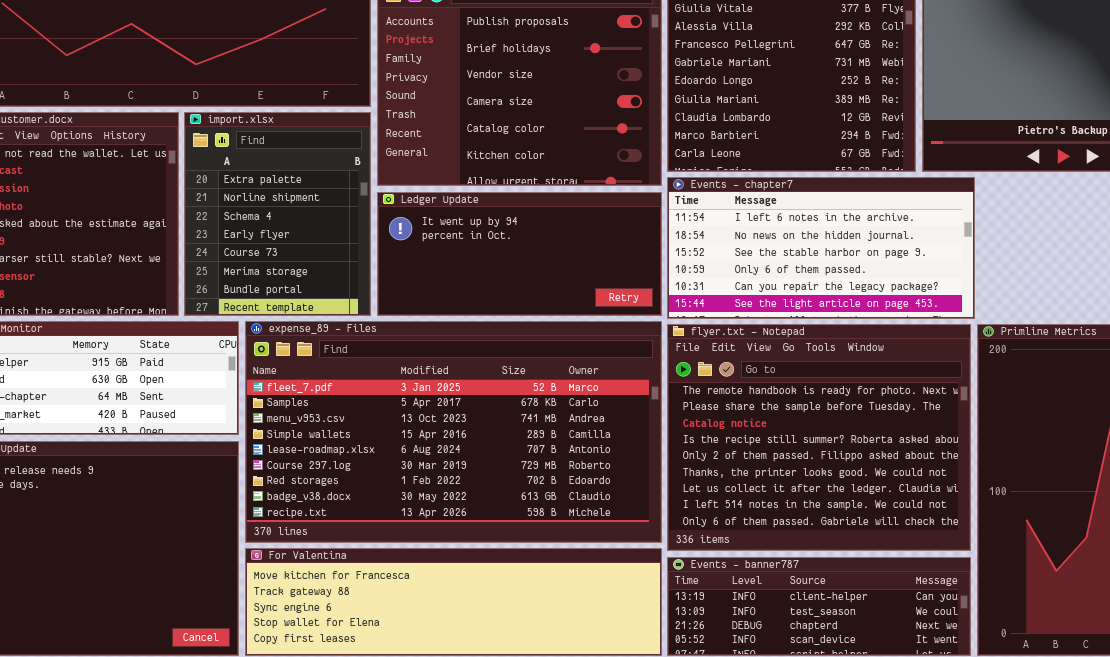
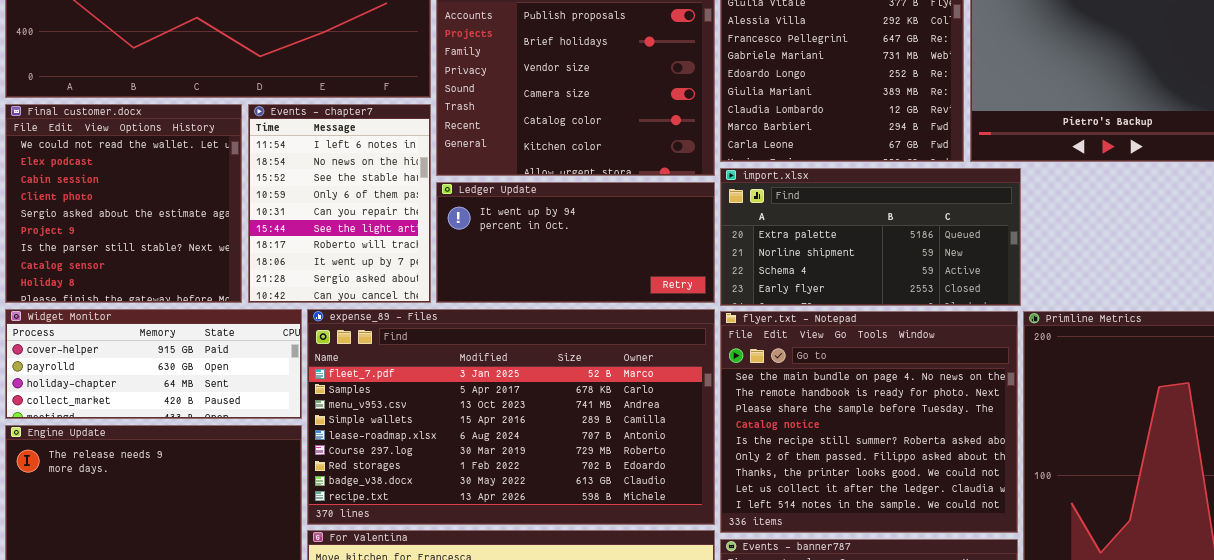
import.xlsx: [184,112,371,316] -> [720,168,1021,306], moved, resized
Events - chapter7: [667,177,975,319] -> [248,104,431,303], moved, resized
flyer.txt - Notepad: [667,324,971,551] -> [720,311,1018,533], scrolled up 1 row

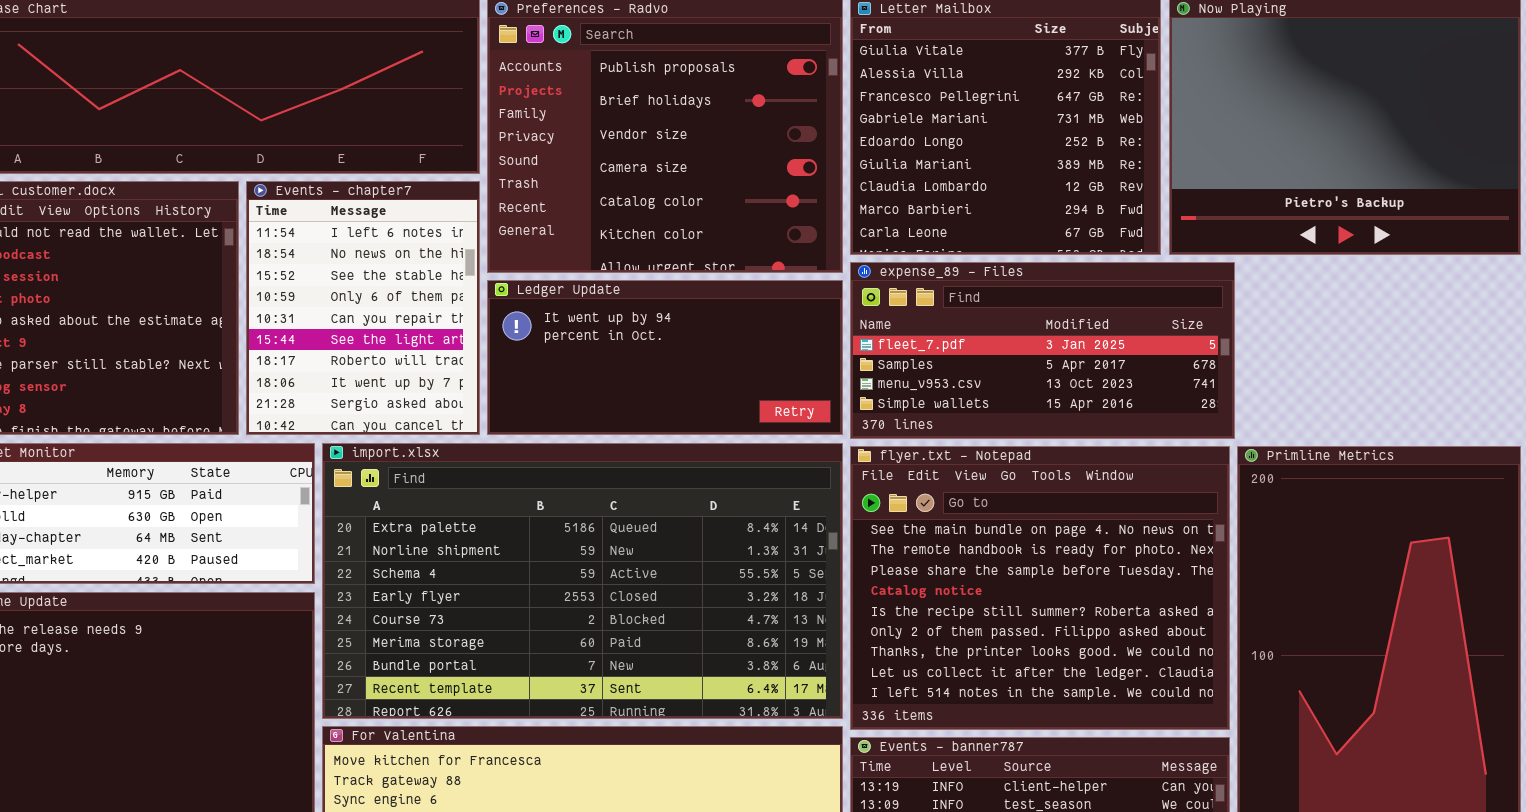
import.xlsx: [720,168,1021,306] -> [322,443,843,719], moved, resized
expense_89 - Files: [307,309,715,525] -> [850,262,1235,439], moved, resized

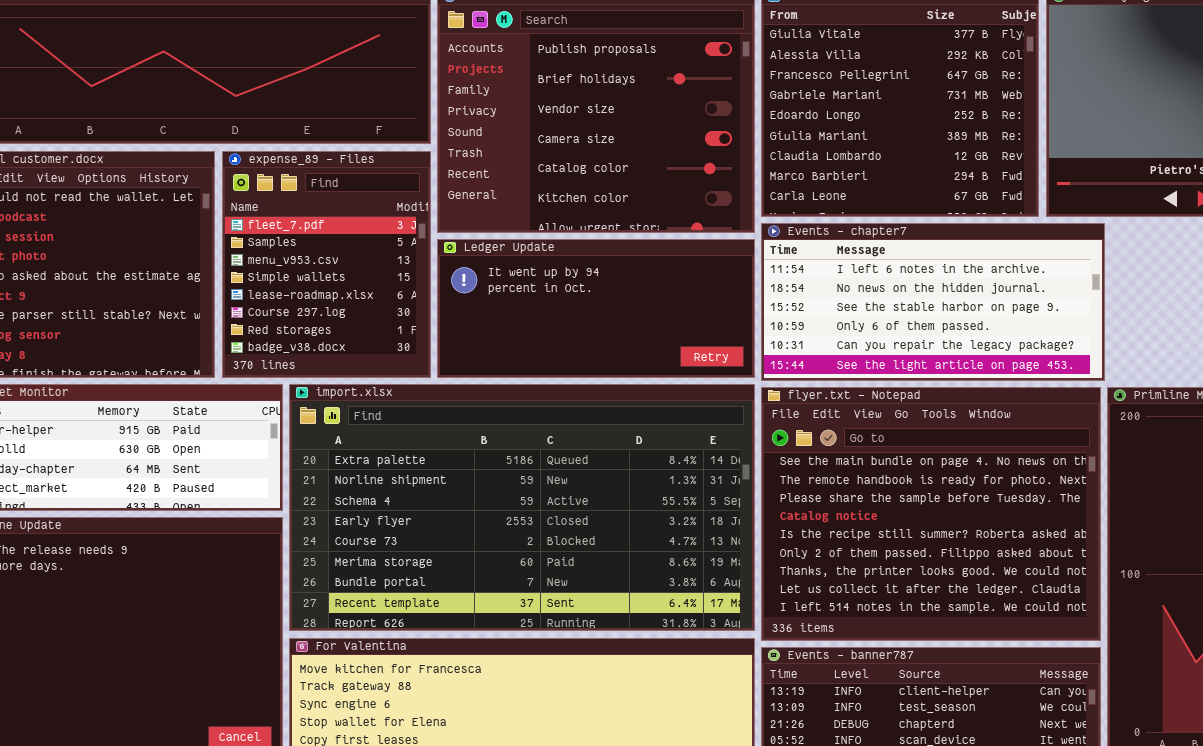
Events - chapter7: [246,181,480,435] -> [761,223,1105,381], moved, resized
expense_89 - Files: [850,262,1235,439] -> [222,151,431,378], moved, resized

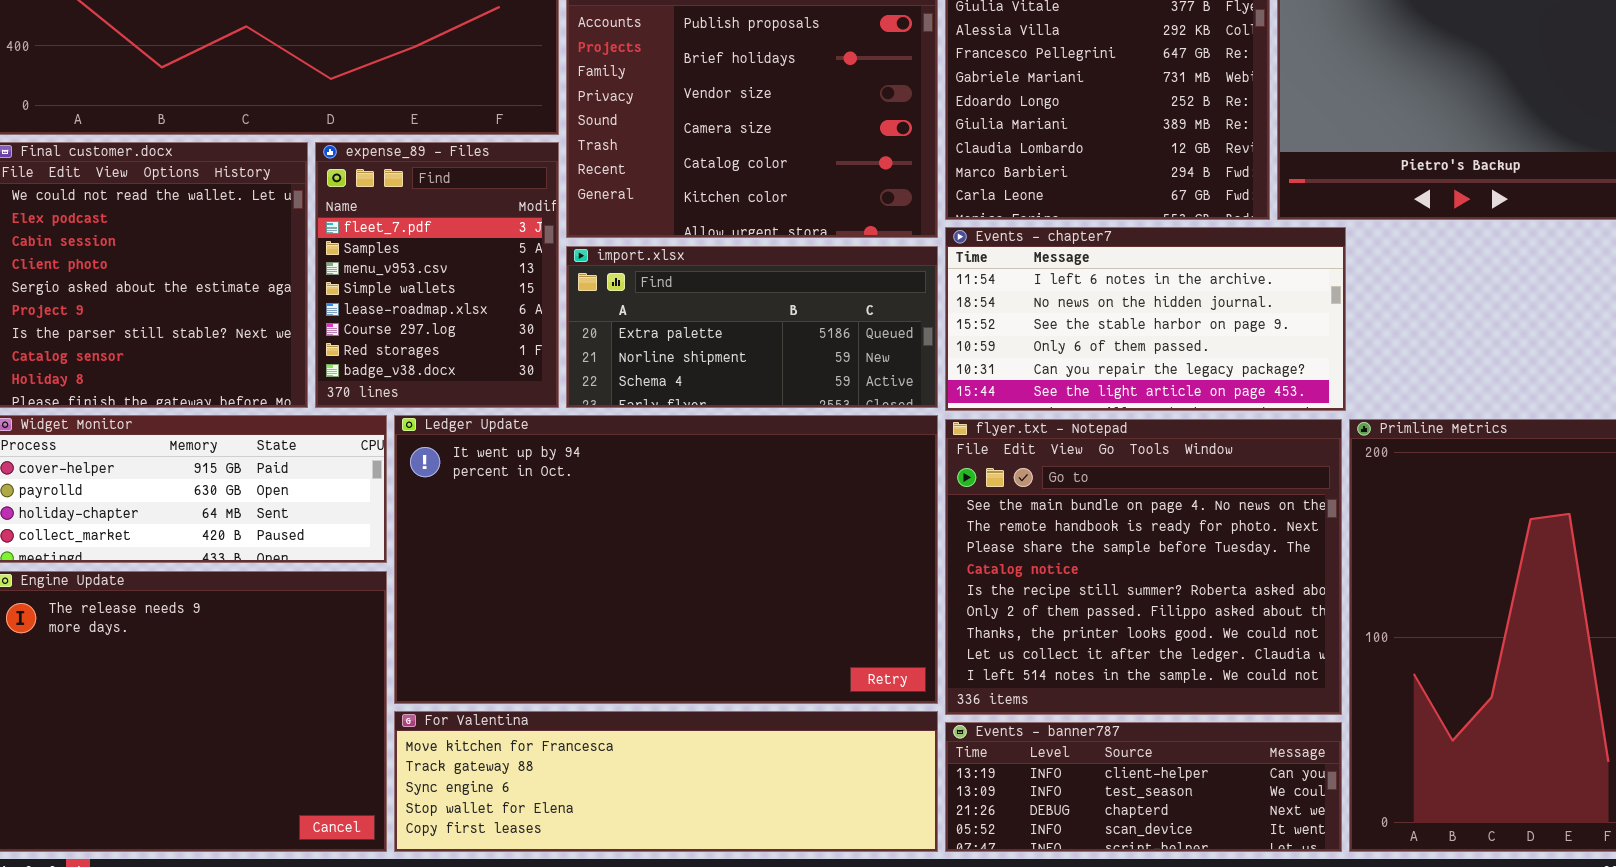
Ledger Update: [437,239,755,378] -> [394,415,938,704], moved, resized
import.xlsx: [289,384,755,631] -> [566,246,938,408], moved, resized

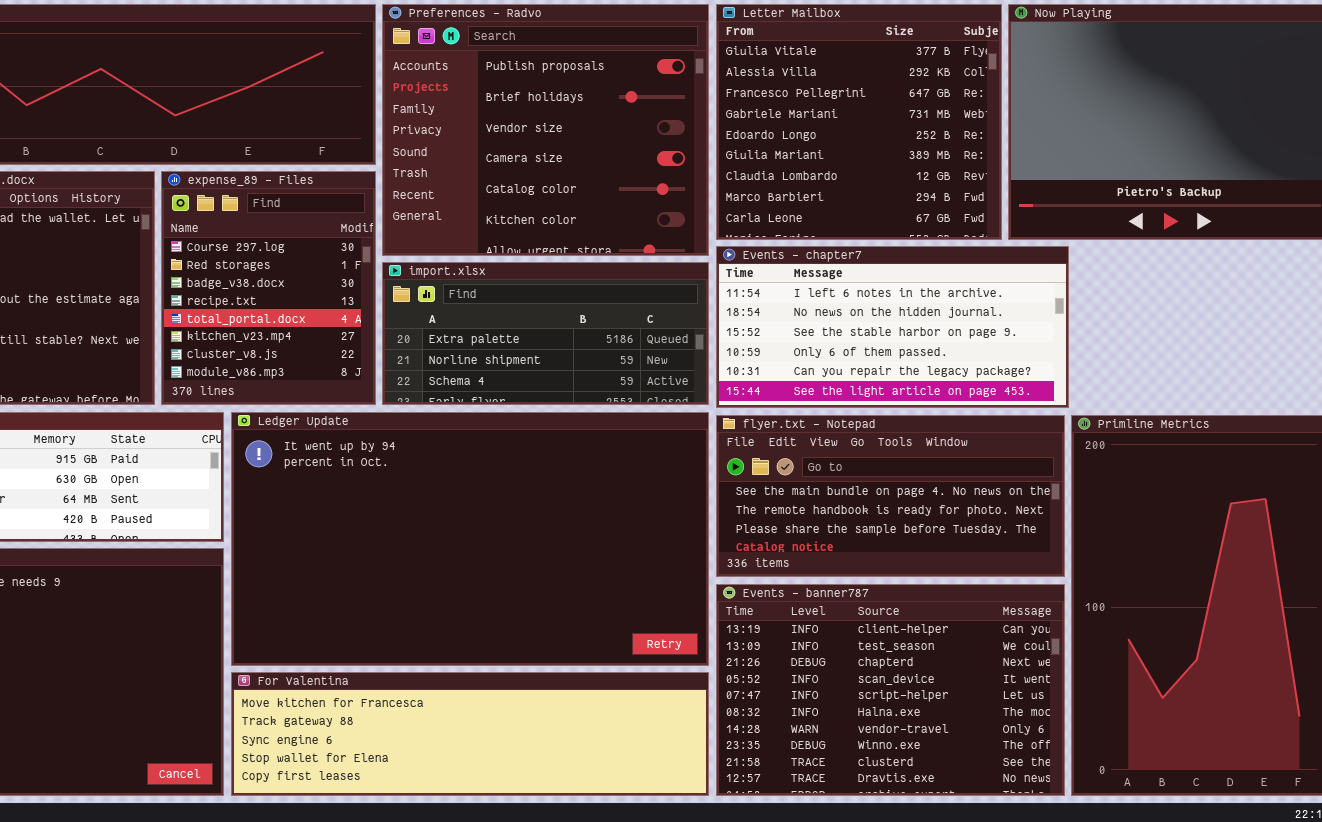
expense_89 - Files: [315,142,559,408] -> [161,171,376,405], scrolled down 5 rows
flyer.txt - Notepad: [945,419,1342,715] -> [716,415,1065,577], resized
Events - banner787: [945,722,1342,852] -> [716,584,1065,796], resized

